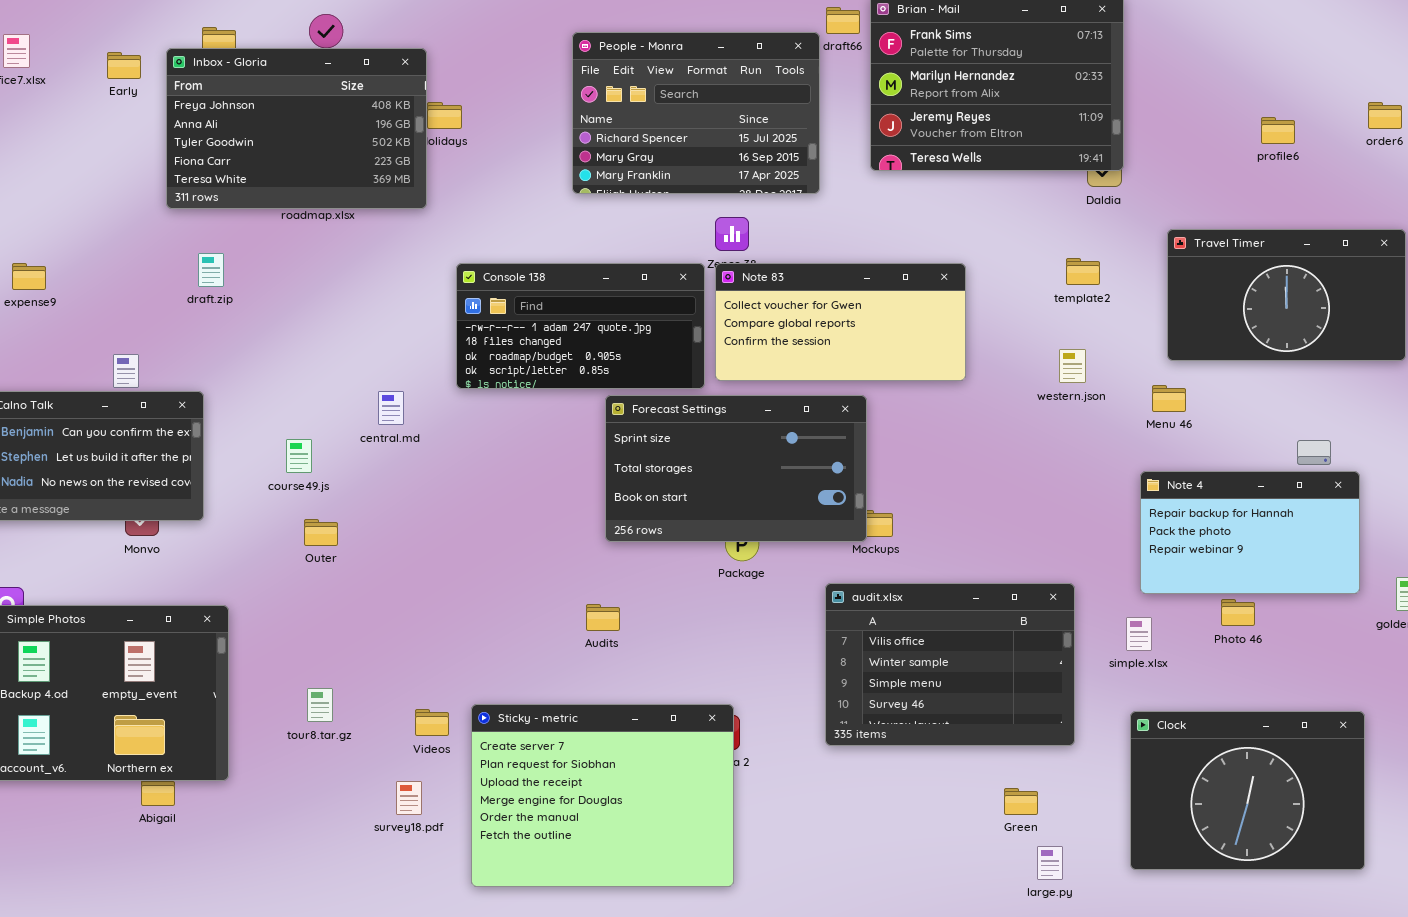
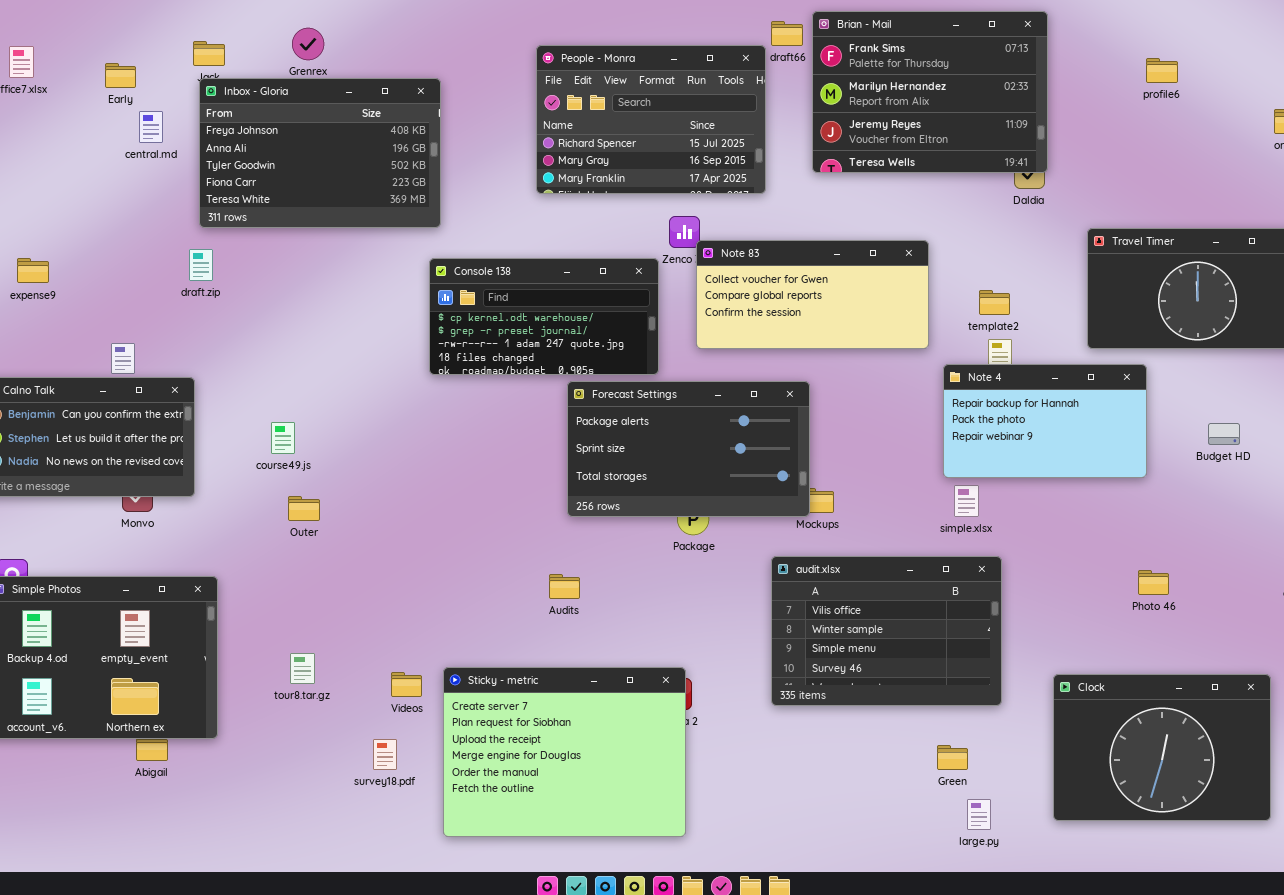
Inbox - Gloria: [166,48,427,209] -> [199,78,441,228], moved
profile6: [1261,117,1295,144] -> [1146,58,1178,83], moved
template2: [1066,258,1100,285] -> [979,290,1010,315], moved
Console 138: [456,263,705,389] -> [429,258,659,375], scrolled up 2 rows
Note 83: [715,263,966,381] -> [696,240,929,349], moved
central.md: [378,391,404,425] -> [139,111,163,143], moved
Forecast Settings: [605,395,867,542] -> [567,381,810,517], scrolled up 1 row
Note 4: [1140,471,1360,594] -> [943,364,1147,478], moved
simple.xlsx: [1126,617,1152,651] -> [954,485,979,517], moved

